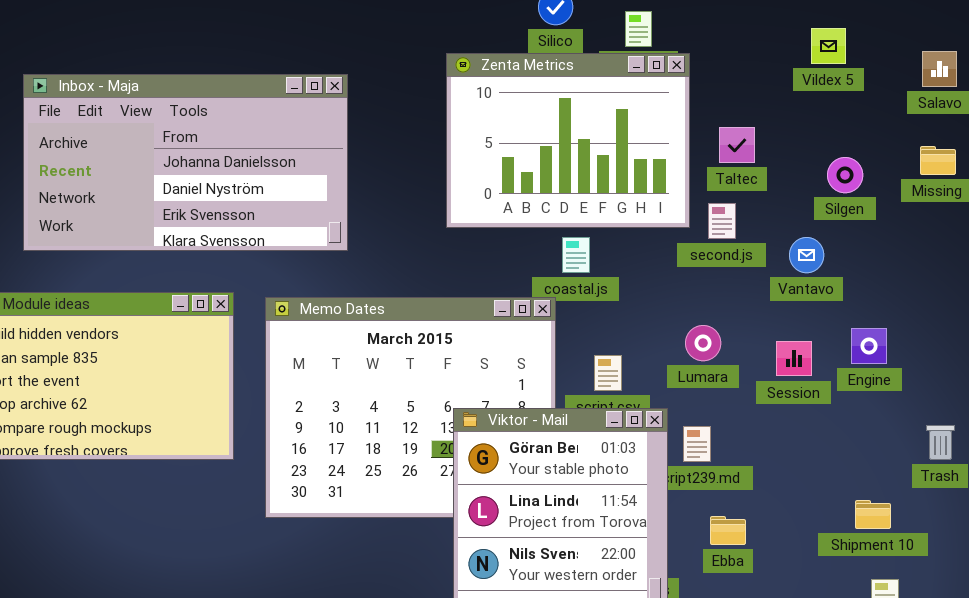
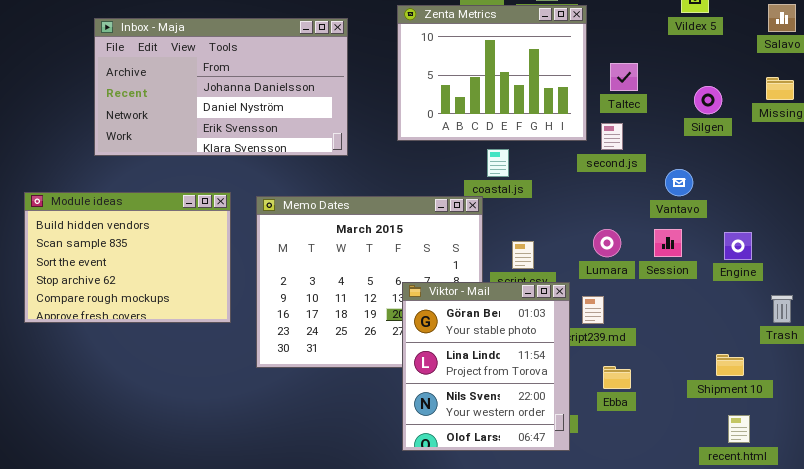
Inbox - Maja: [23,74,348,251] -> [94,18,348,156], moved
Vantavo: [789,237,824,273] -> [665,169,693,196], moved
Lumara: [685,325,721,361] -> [593,229,621,257], moved
Engine: [851,328,887,364] -> [724,232,752,260], moved

